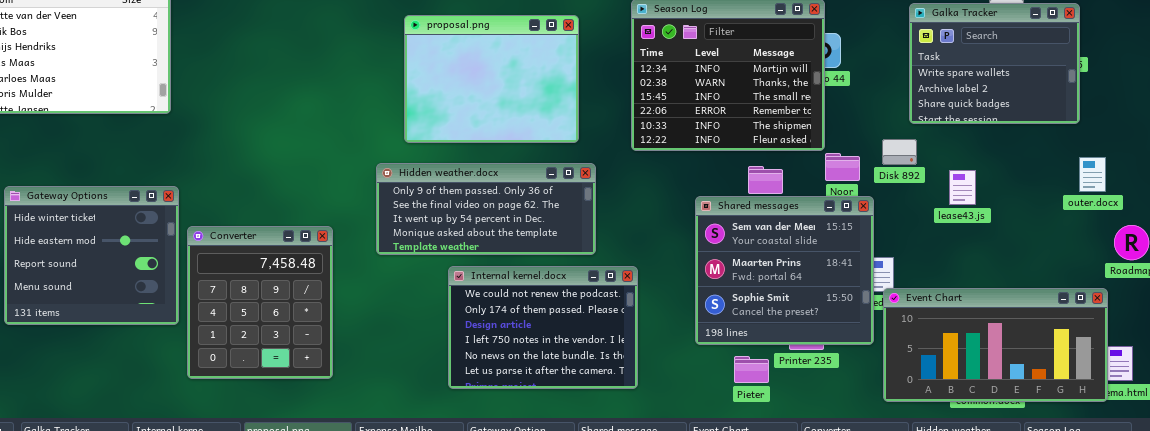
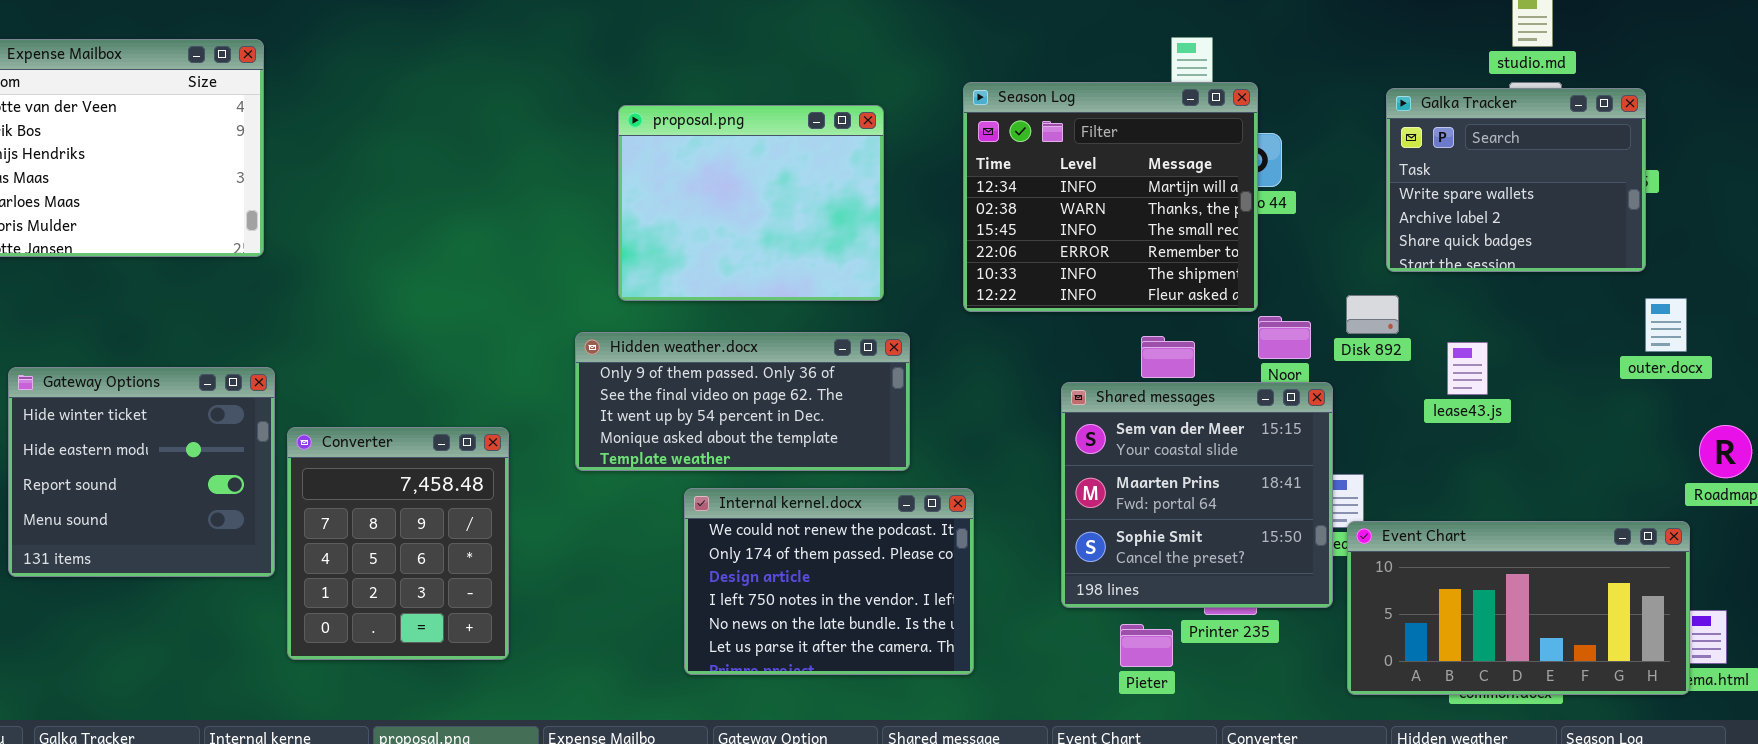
outer.docx: [1079,157,1106,192] -> [1645,298,1687,352], moved

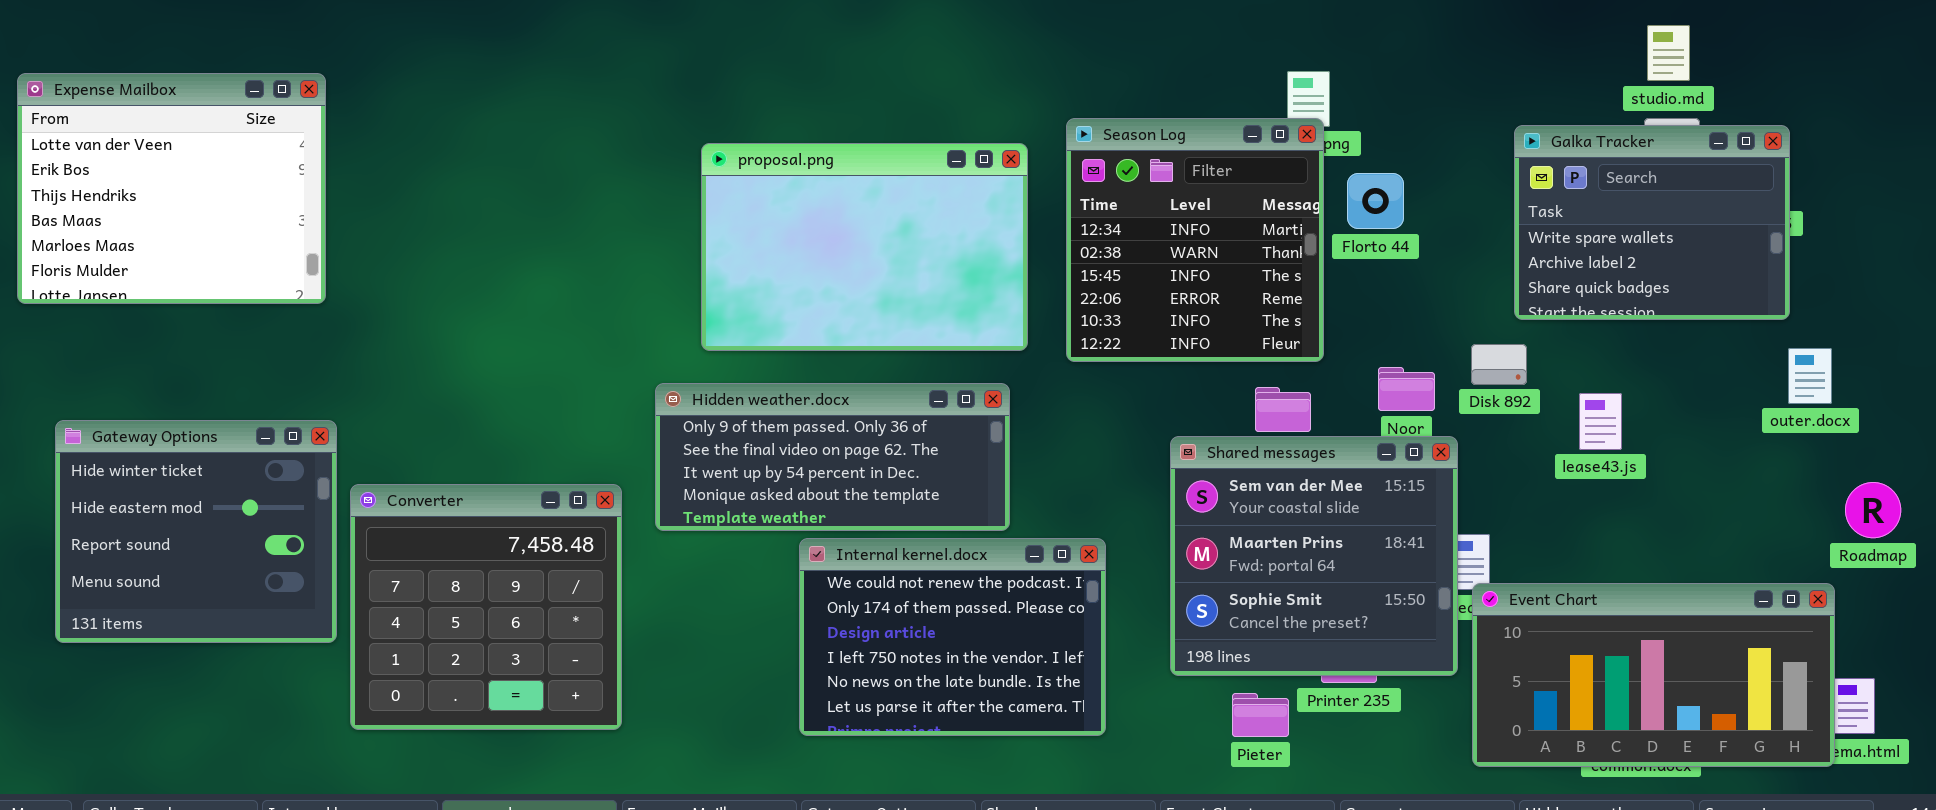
Season Log: [963,82,1258,312] -> [1066,118,1324,362], resized
proposal.png: [618,105,884,301] -> [701,143,1028,351], resized
Converter: [287,427,509,660] -> [350,484,622,730], resized
Internal kernel.docx: [684,488,974,675] -> [799,538,1106,736], moved

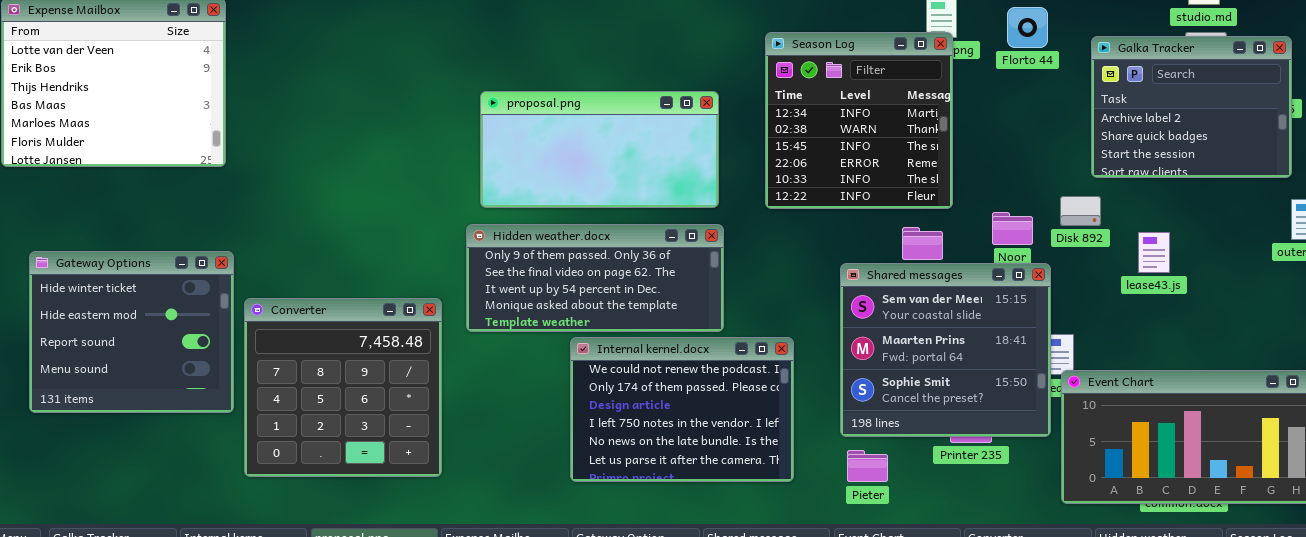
Galka Tracker: [1514,125,1790,320] -> [1091,36,1292,178], scrolled down 1 row
proposal.png: [701,143,1028,351] -> [480,91,719,208], moved, resized
Florto 44: [1347,173,1404,229] -> [1007,7,1048,48], moved
Pieter: [1232,693,1289,737] -> [847,450,888,482], moved

